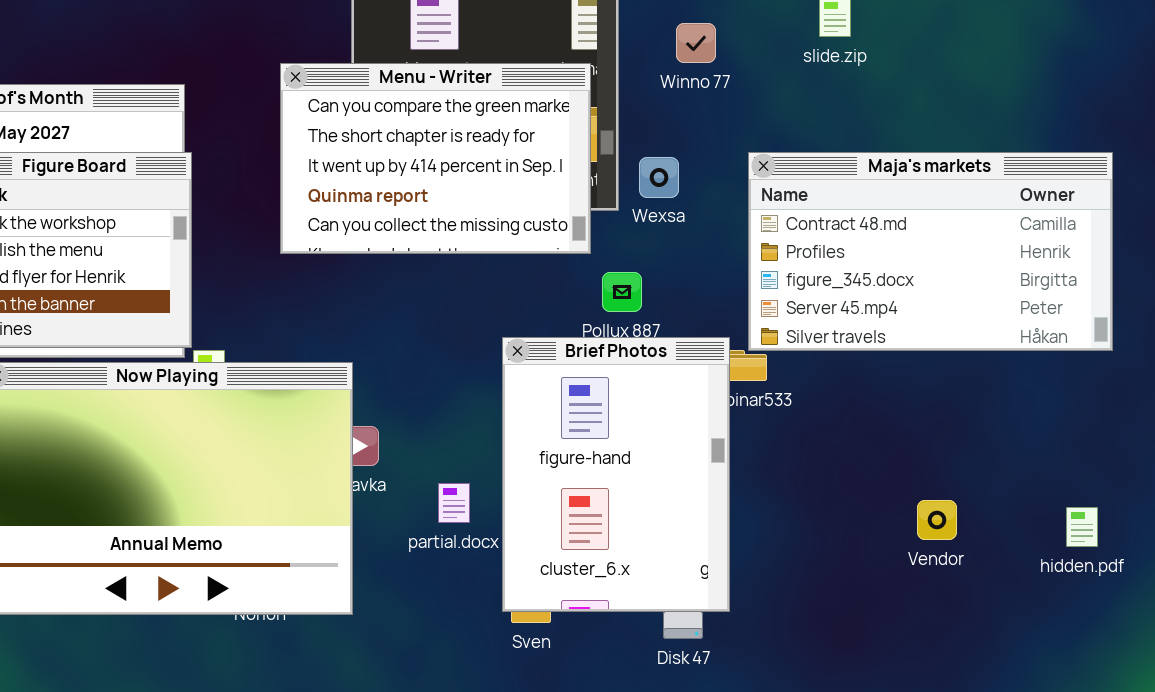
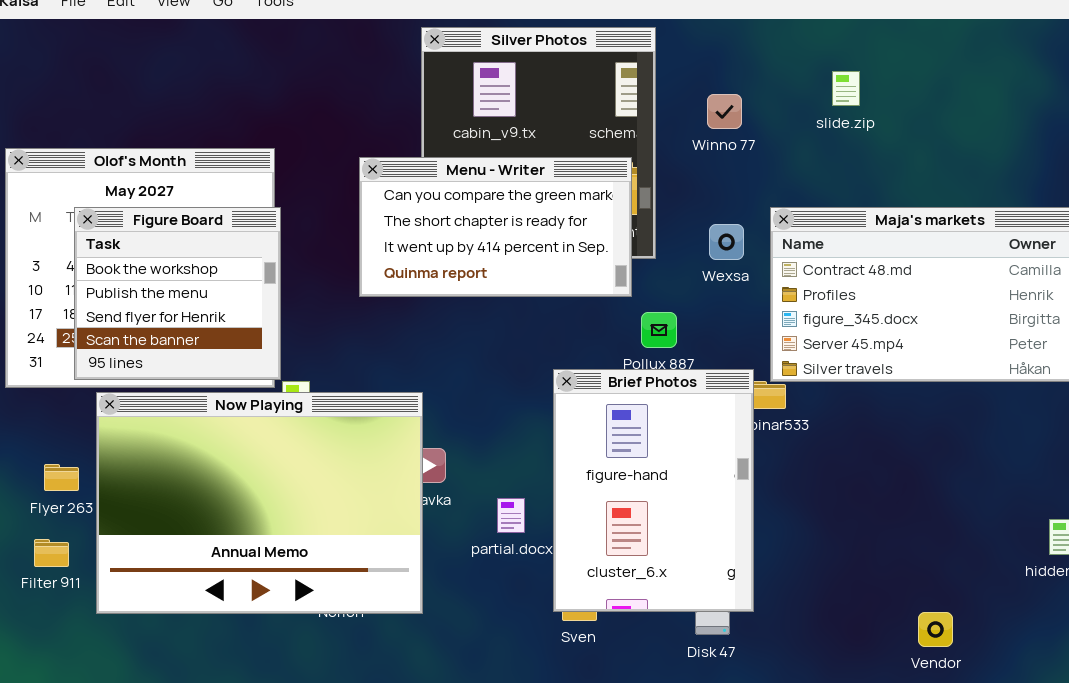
Menu - Writer: [280,63,591,254] -> [359,157,632,297], resized
Wexsa: [639,157,679,198] -> [709,224,744,260], moved
Vendor: [917,500,957,540] -> [918,612,953,647], moved

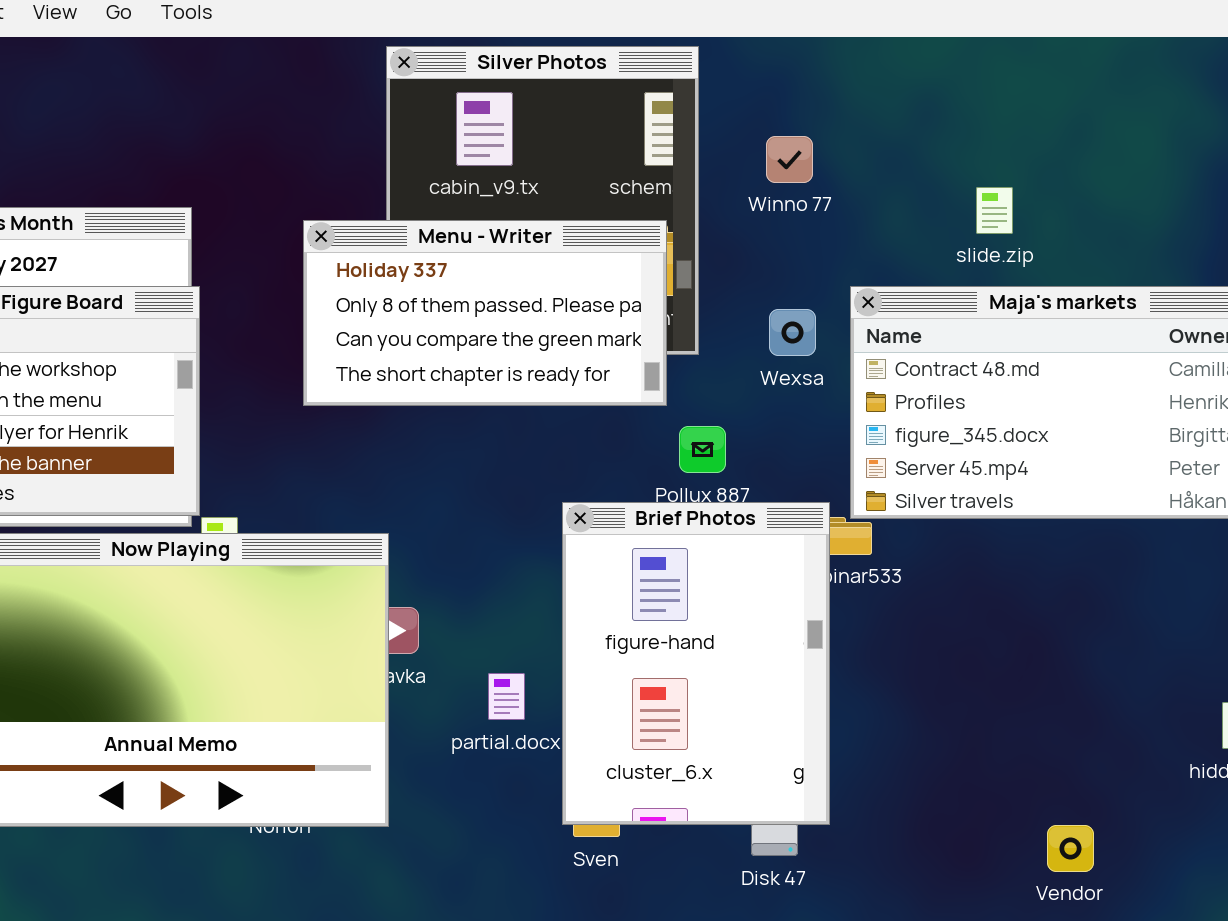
slide.zip: [832,71,860,106] -> [976,187,1013,234], moved
Menu - Writer: [359,157,632,297] -> [303,220,667,406], scrolled up 2 rows

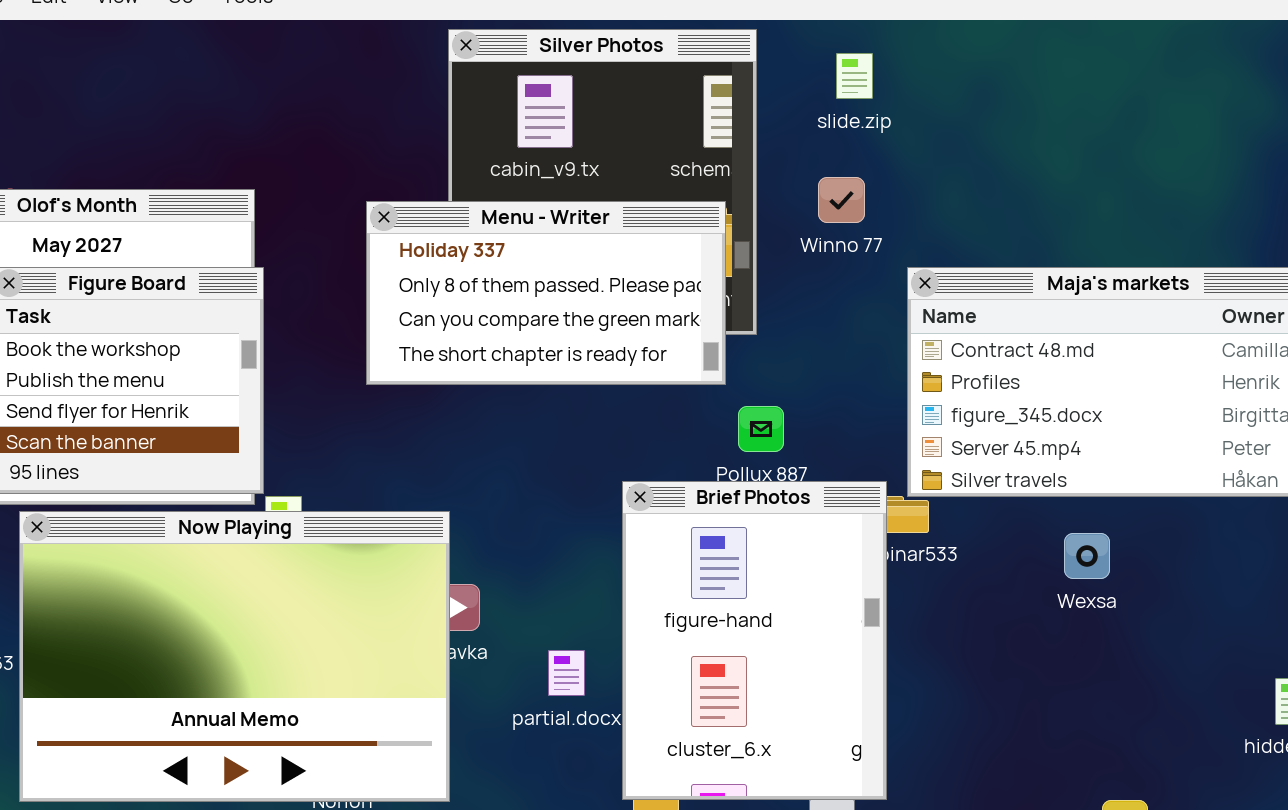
Winno 77: [766,136,813,183] -> [818,177,865,223], moved
slide.zip: [976,187,1013,234] -> [836,53,873,99], moved
Wexsa: [769,309,816,356] -> [1064,533,1110,579], moved

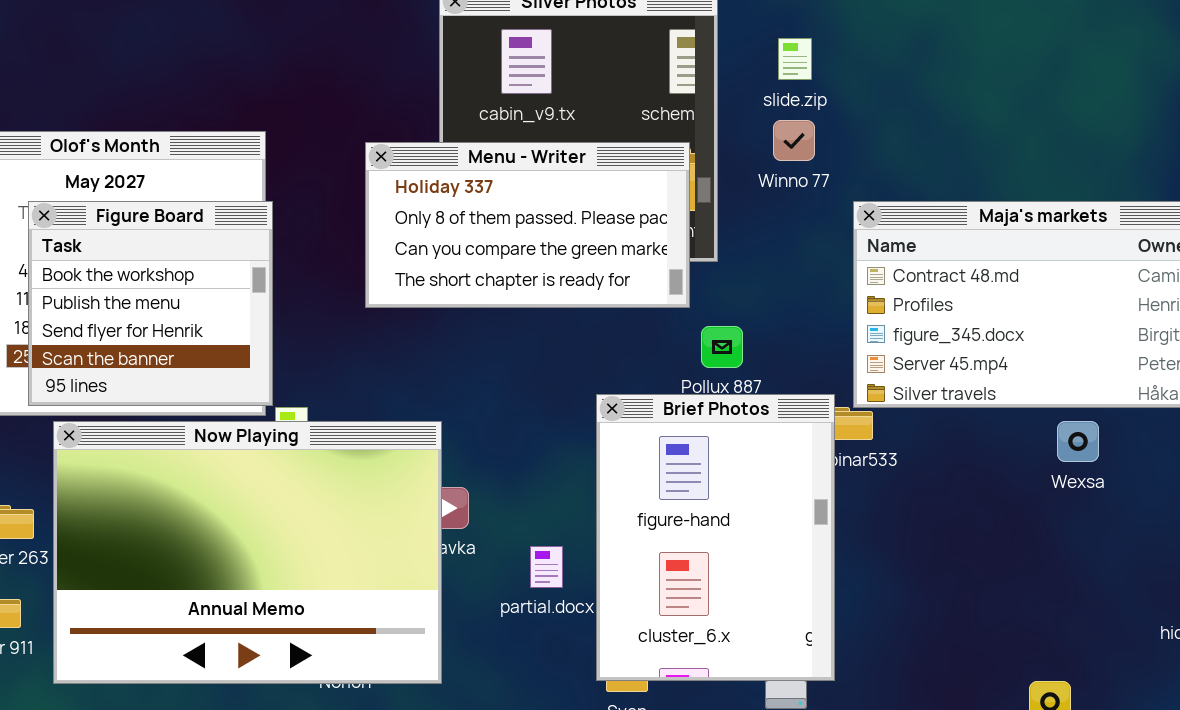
slide.zip: [836,53,873,99] -> [778,38,812,80], moved
Wexsa: [1064,533,1110,579] -> [1057,421,1099,462], moved

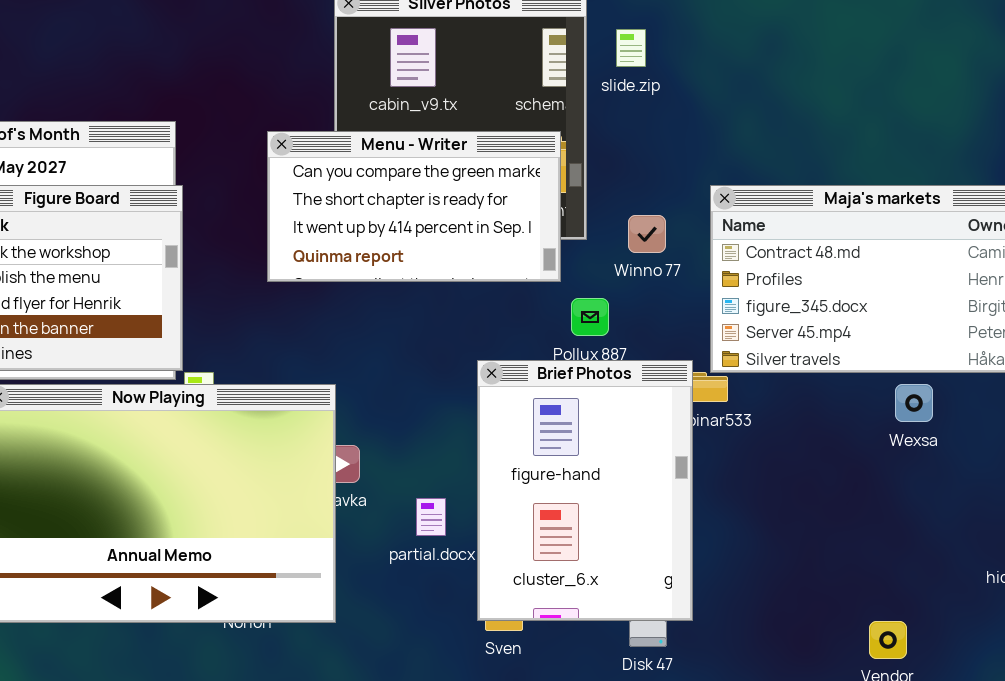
slide.zip: [778,38,812,80] -> [616,29,646,67], moved
Winno 77: [773,120,815,161] -> [628,215,666,253], moved
Menu - Writer: [365,142,690,308] -> [267,131,561,282], scrolled down 2 rows

